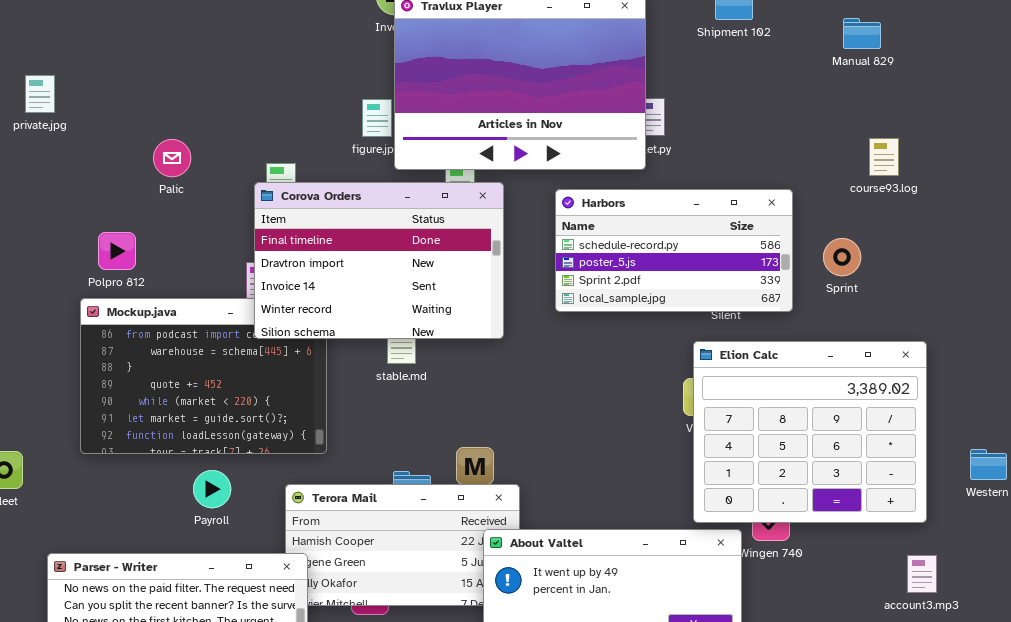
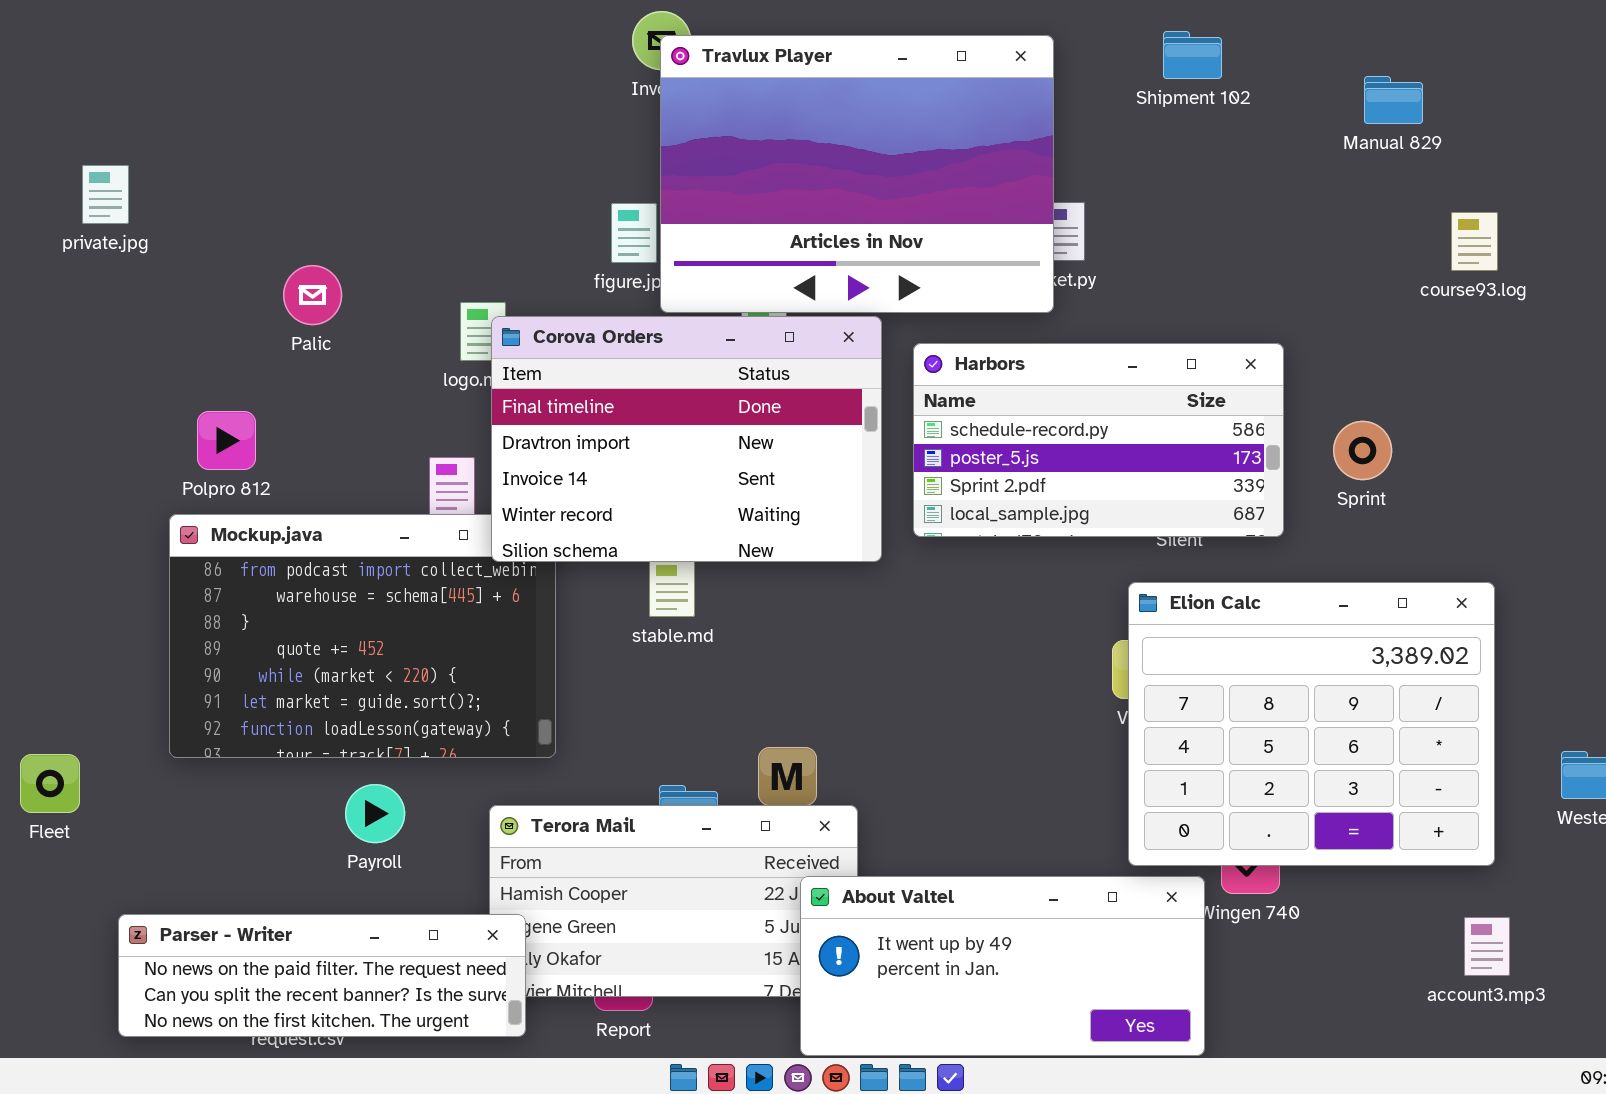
course93.log: [869,138,899,176] -> [1451,212,1498,271], moved
Corova Orders: [254,182,504,339] -> [491,316,882,562], moved

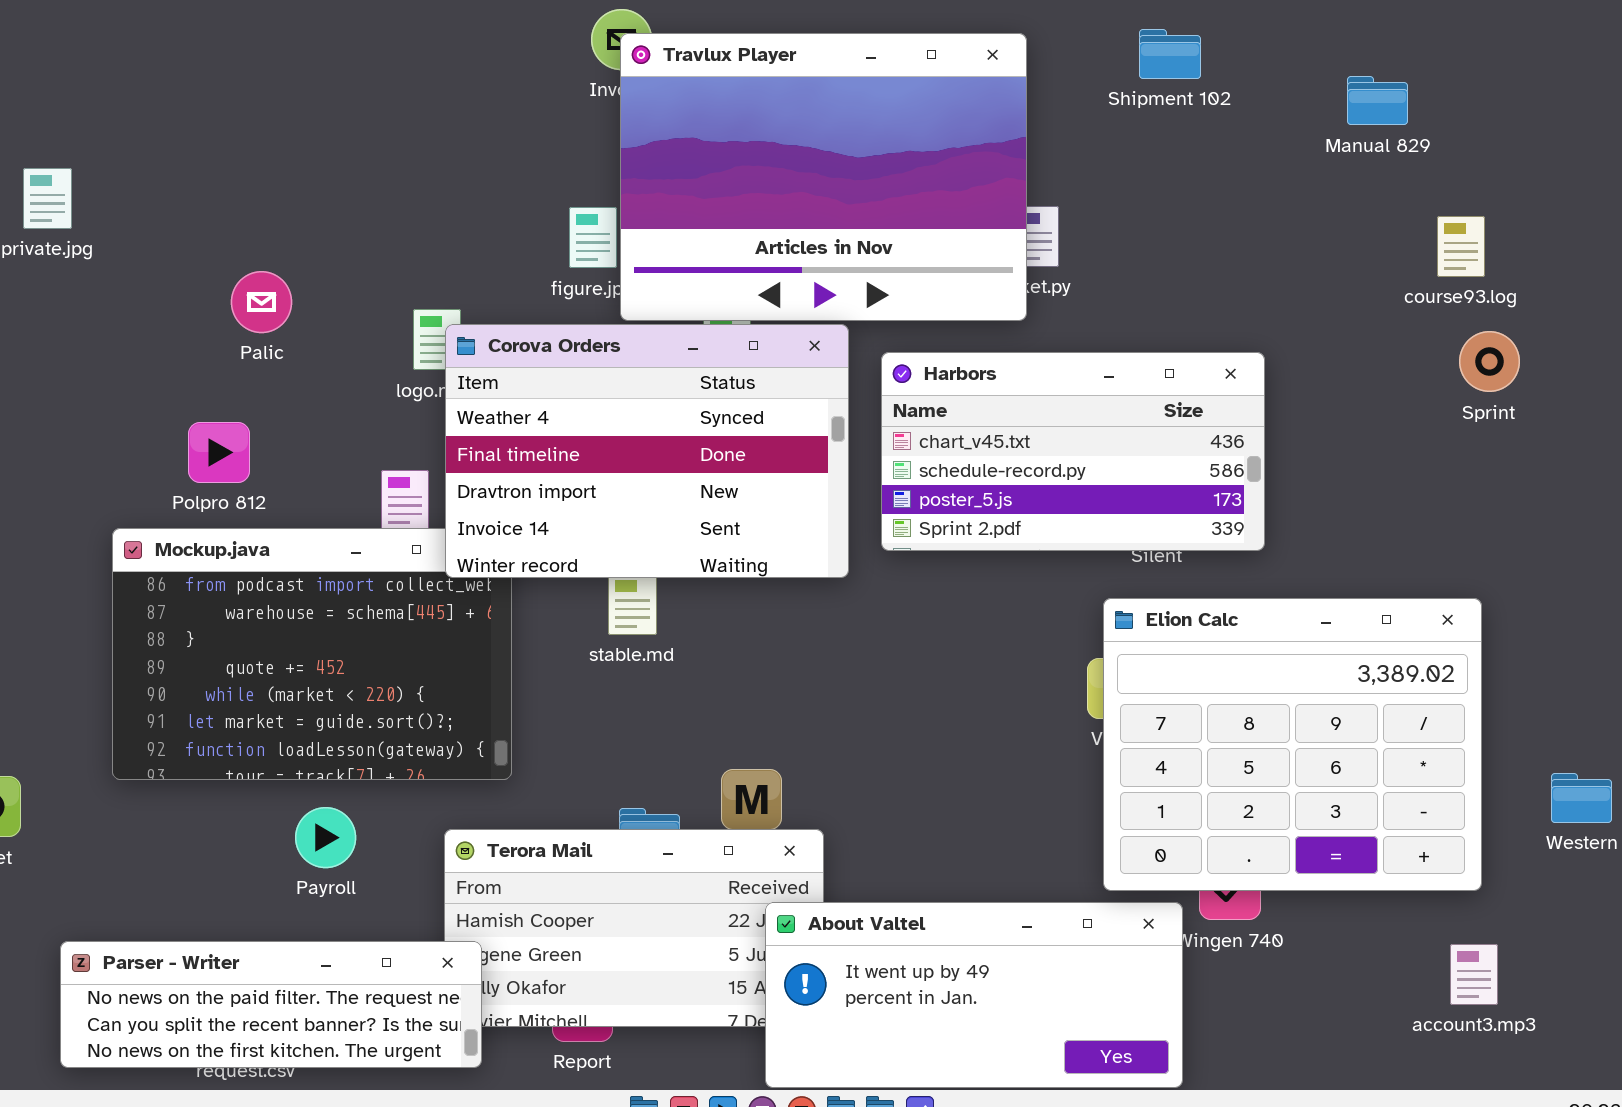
Corova Orders: [491,316,882,562] -> [445,324,849,578], scrolled up 1 row
Harbors: [913,343,1284,537] -> [881,352,1265,551], scrolled up 1 row
Polpro 812: [197,411,256,470] -> [188,422,250,483], moved
Sprint: [1333,421,1392,480] -> [1459,331,1520,392], moved

